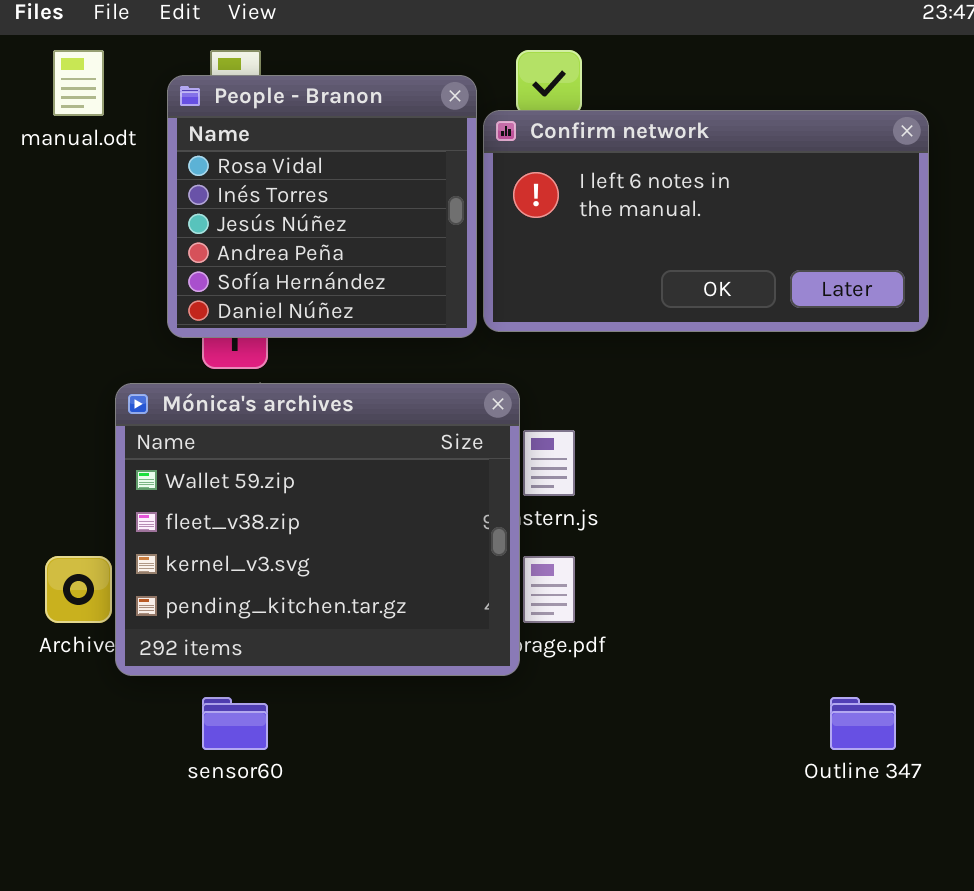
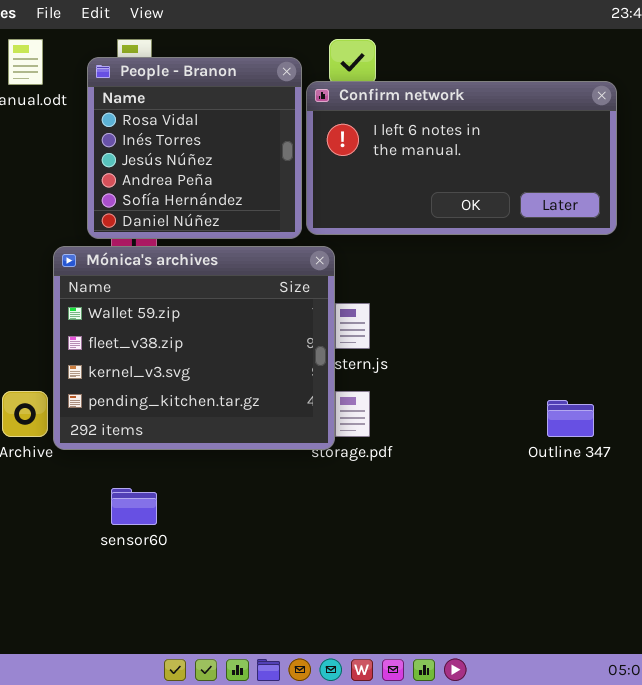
Mónica's archives: [115,383,520,676] -> [53,246,335,450], moved
Outline 347: [830,697,896,750] -> [547,400,594,437], moved

